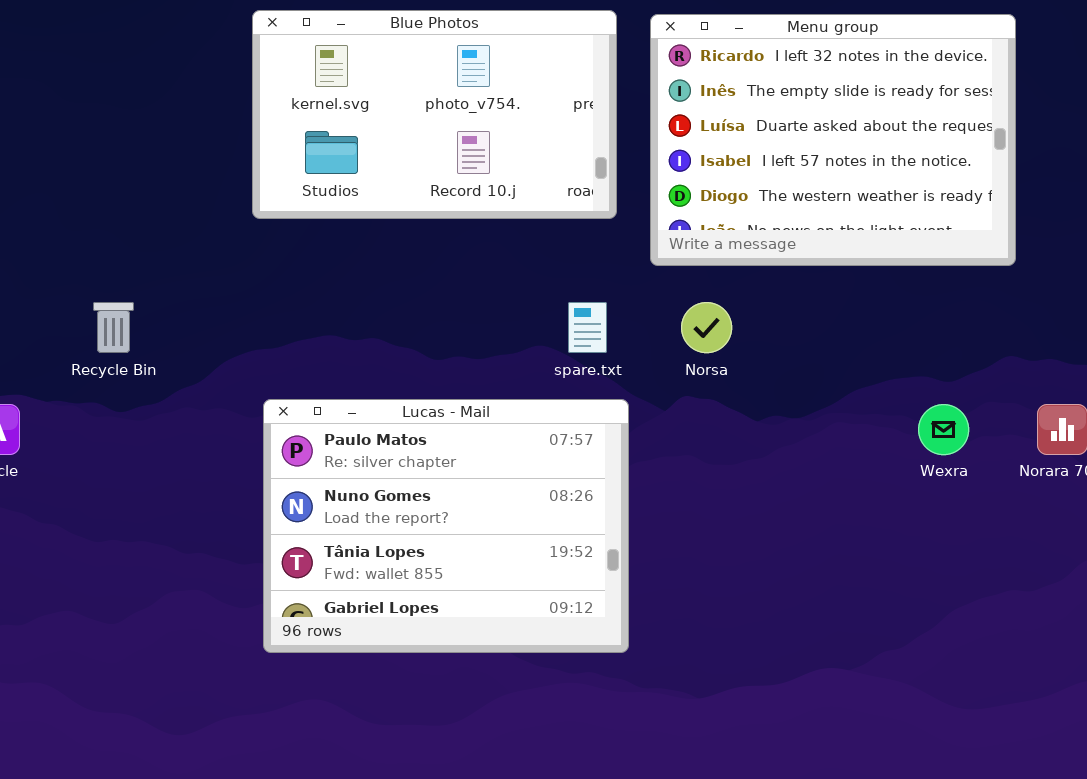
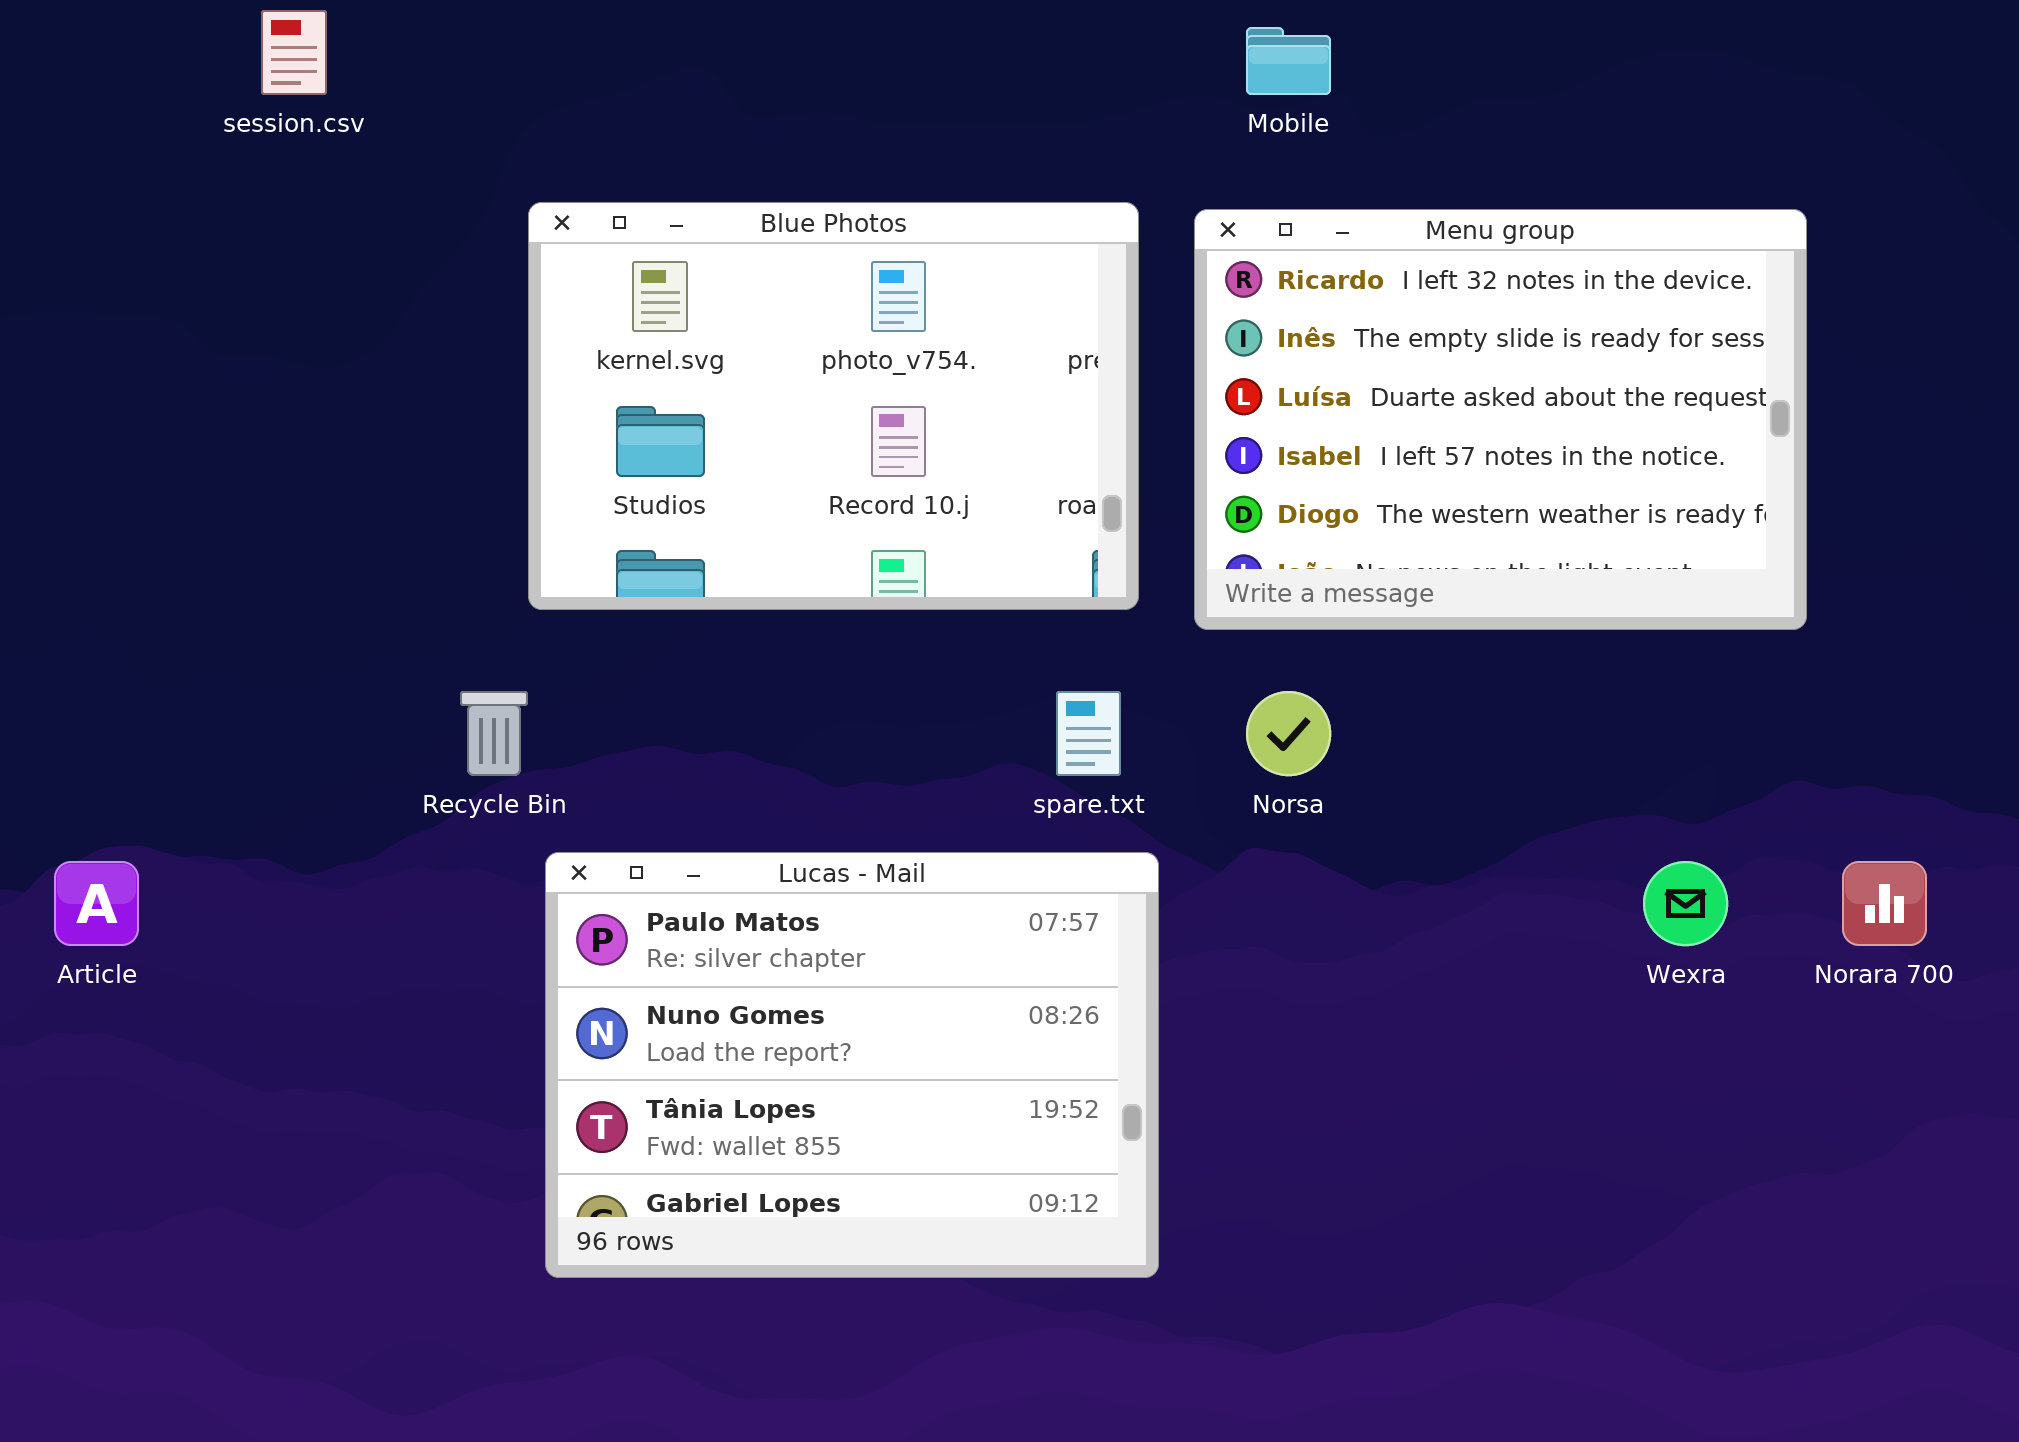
Blue Photos: [252,10,617,219] -> [528,202,1139,610], resized
Recycle Bin: [93,302,134,353] -> [460,691,528,776], moved

